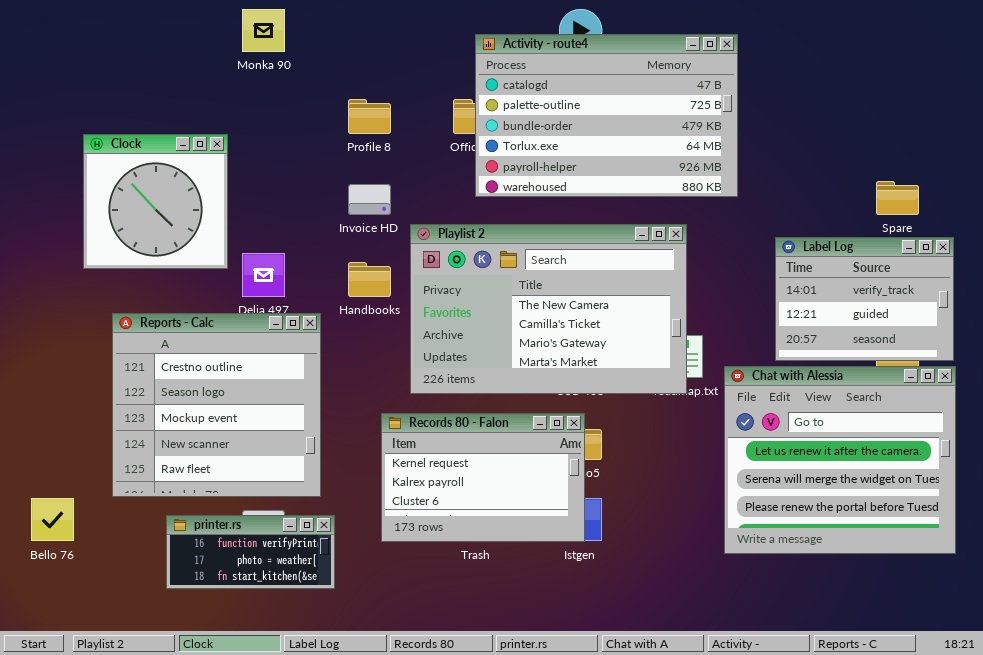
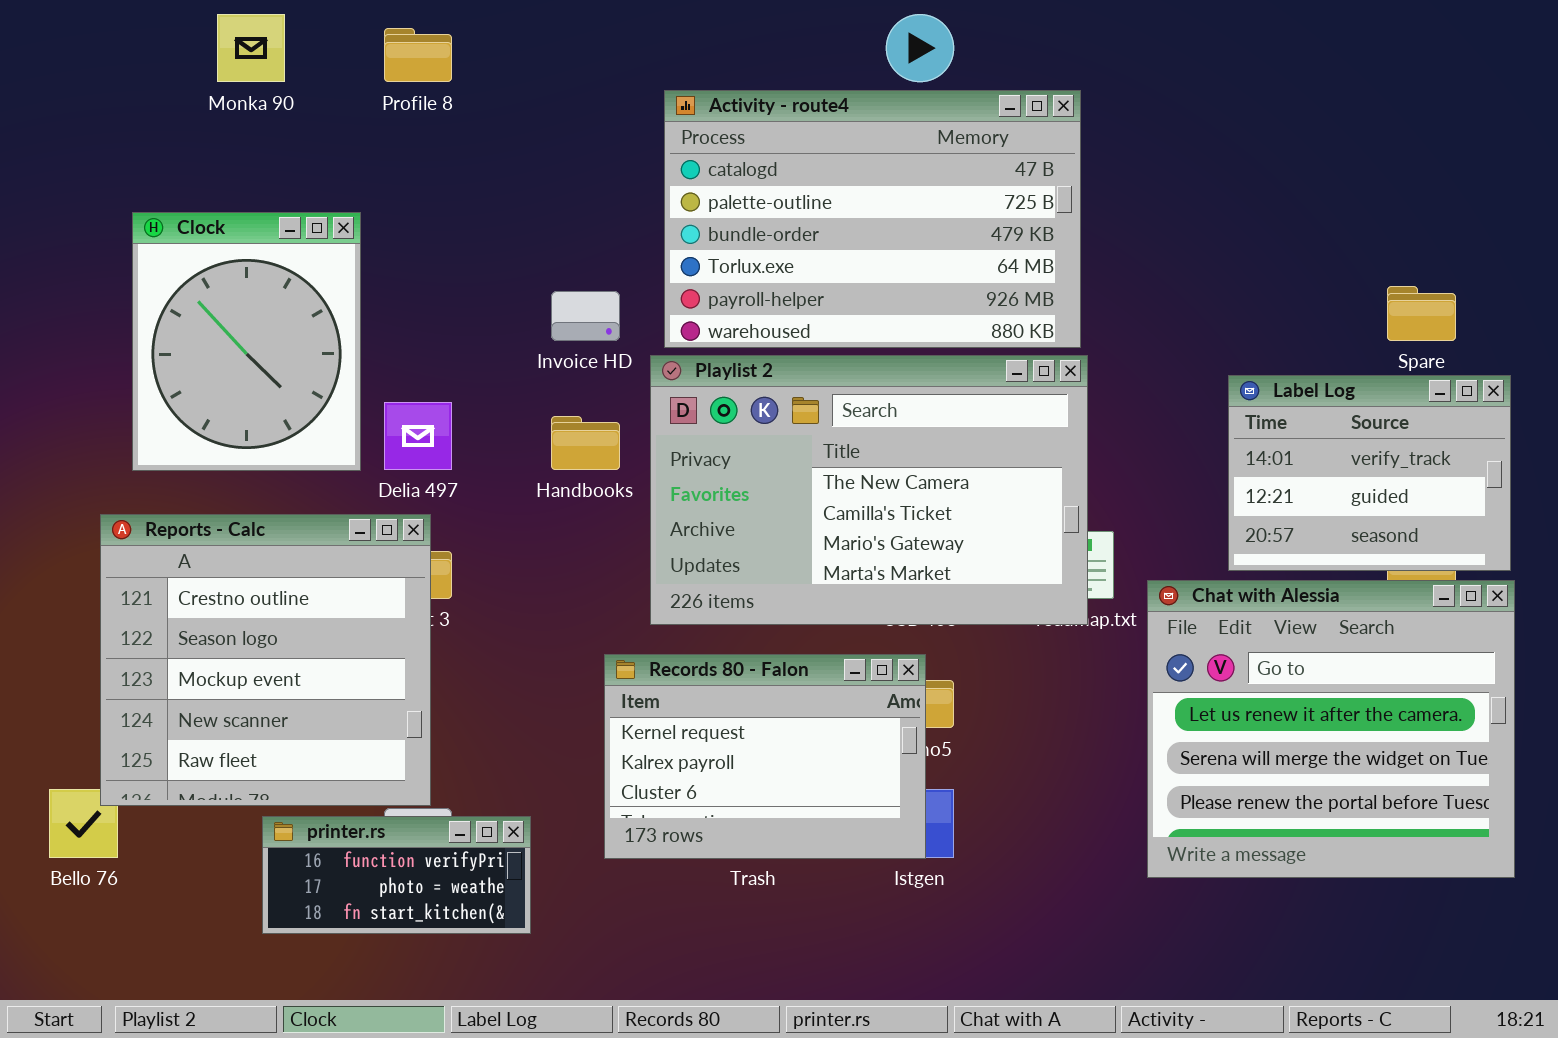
Monka 90: [242,9,285,52] -> [217,14,285,82], moved
Activity - route4: [475,34,738,197] -> [664,90,1081,348], moved
Profile 8: [348,99,391,134] -> [384,28,452,82], moved
Clock: [83,134,228,269] -> [132,212,361,471], resized
Reports - Calc: [112,313,321,497] -> [100,514,431,806], moved

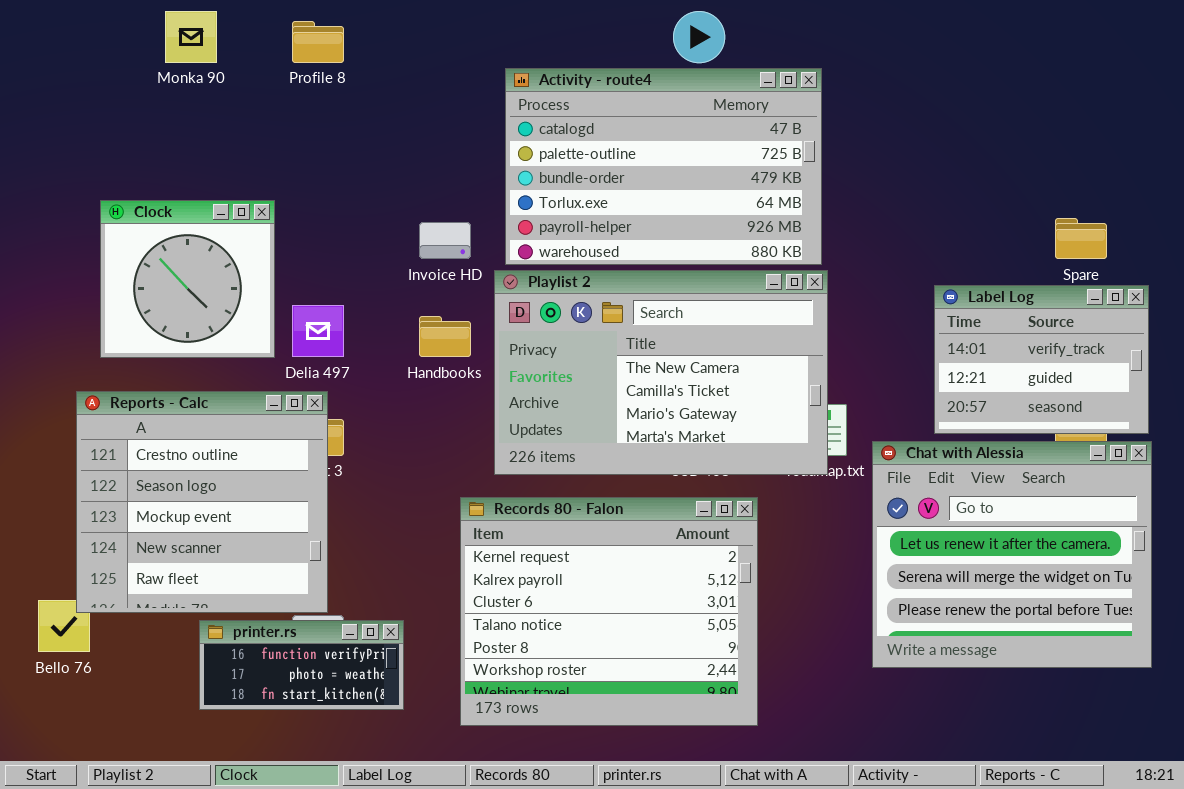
Clock: [132,212,361,471] -> [100,200,275,358], resized
Records 80 - Falon: [604,654,926,859] -> [460,497,758,726], resized

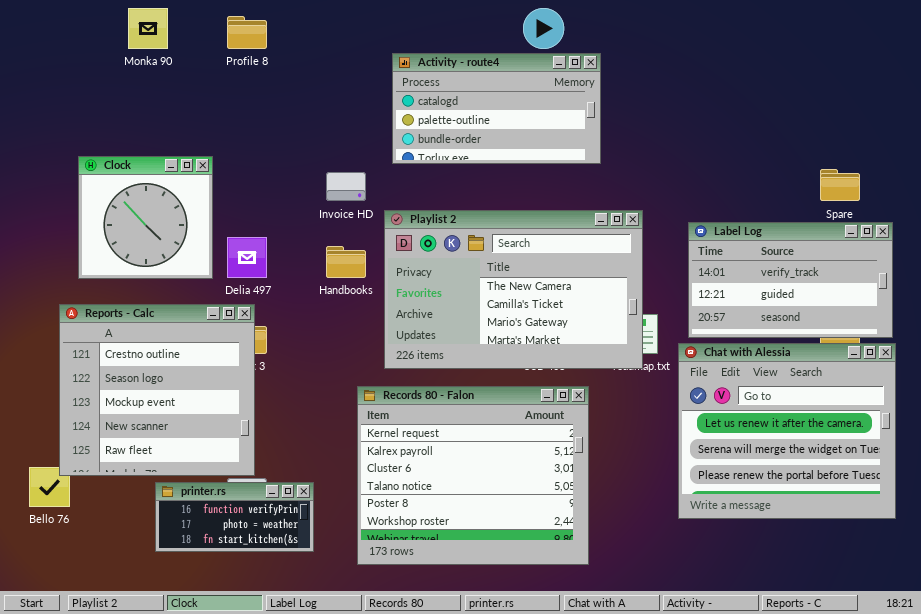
Activity - route4: [505,68,822,265] -> [392,53,601,164], resized
Label Log: [934,285,1149,434] -> [688,222,893,338], resized

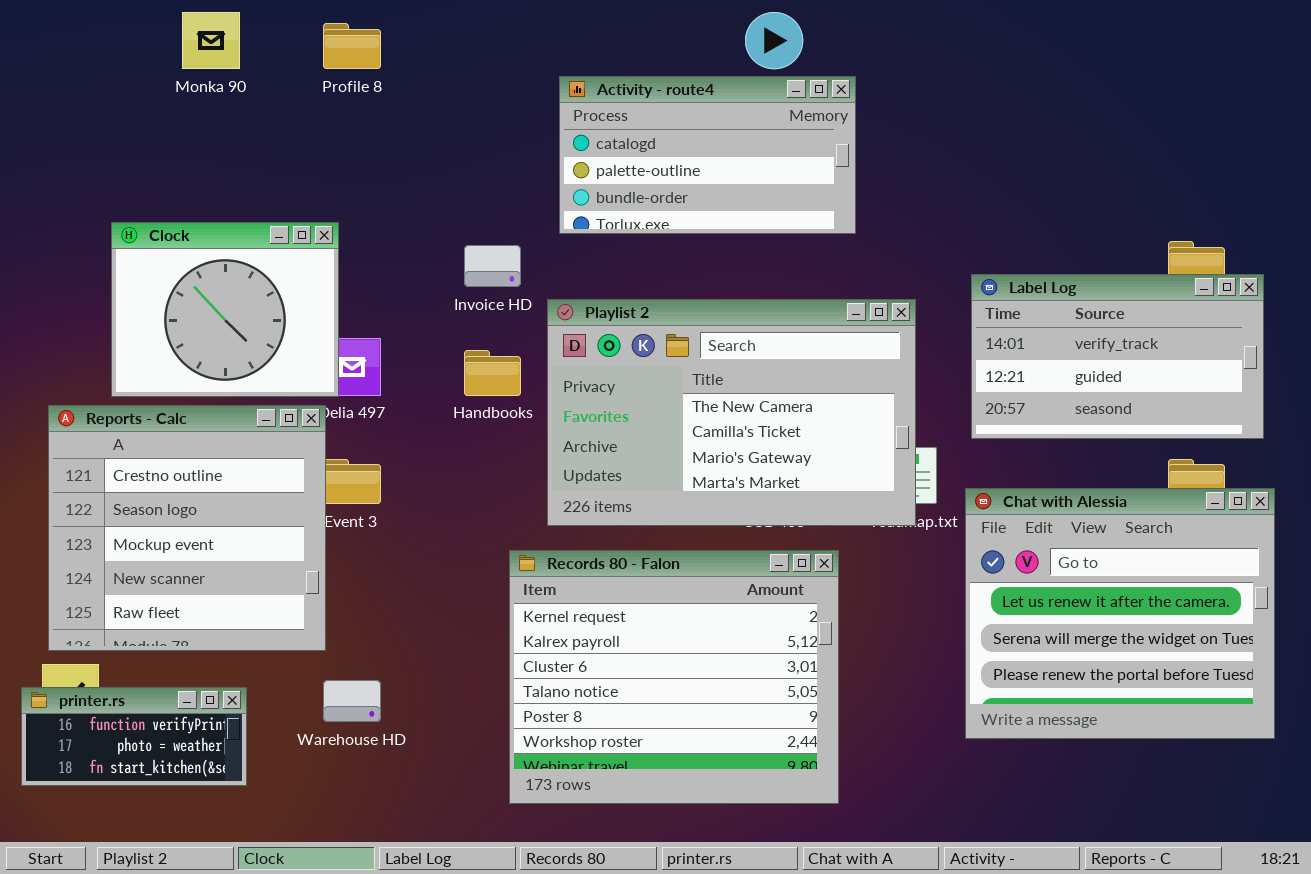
Clock: [78,156,213,279] -> [111,222,339,397], resized
Label Log: [688,222,893,338] -> [971,274,1264,439], moved
Reports - Calc: [59,304,255,476] -> [48,405,326,651], moved
printer.rs: [155,482,314,552] -> [21,687,247,786], moved

